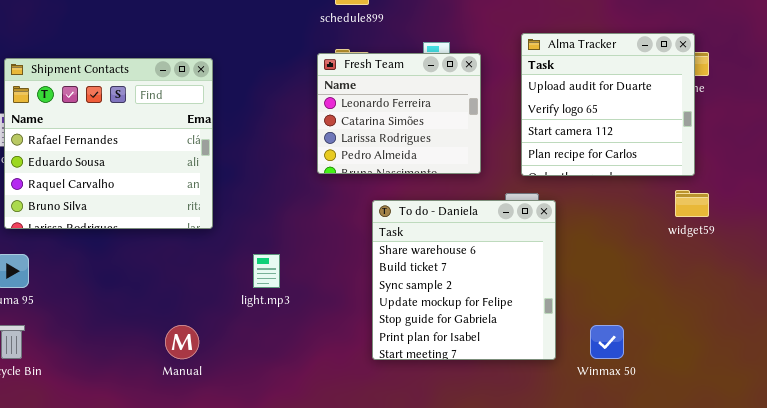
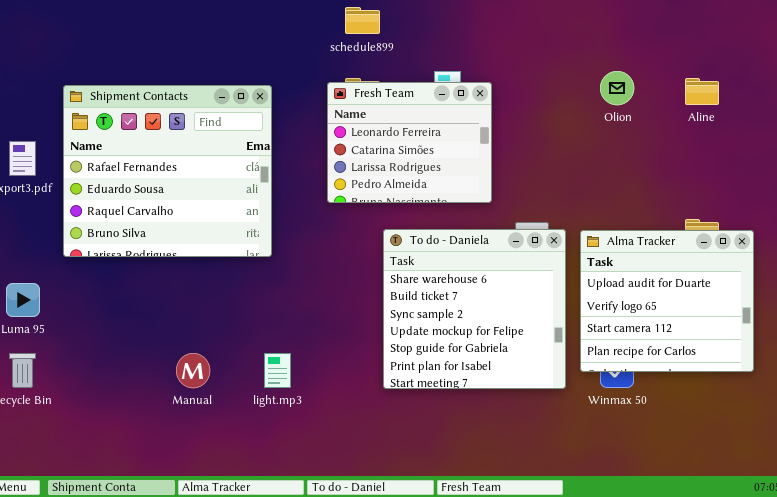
Alma Tracker: [521,33,695,176] -> [580,230,754,372], moved
Shipment Contacts: [4,58,213,229] -> [63,85,272,257], moved
light.mp3: [253,254,280,288] -> [264,353,291,388], moved

